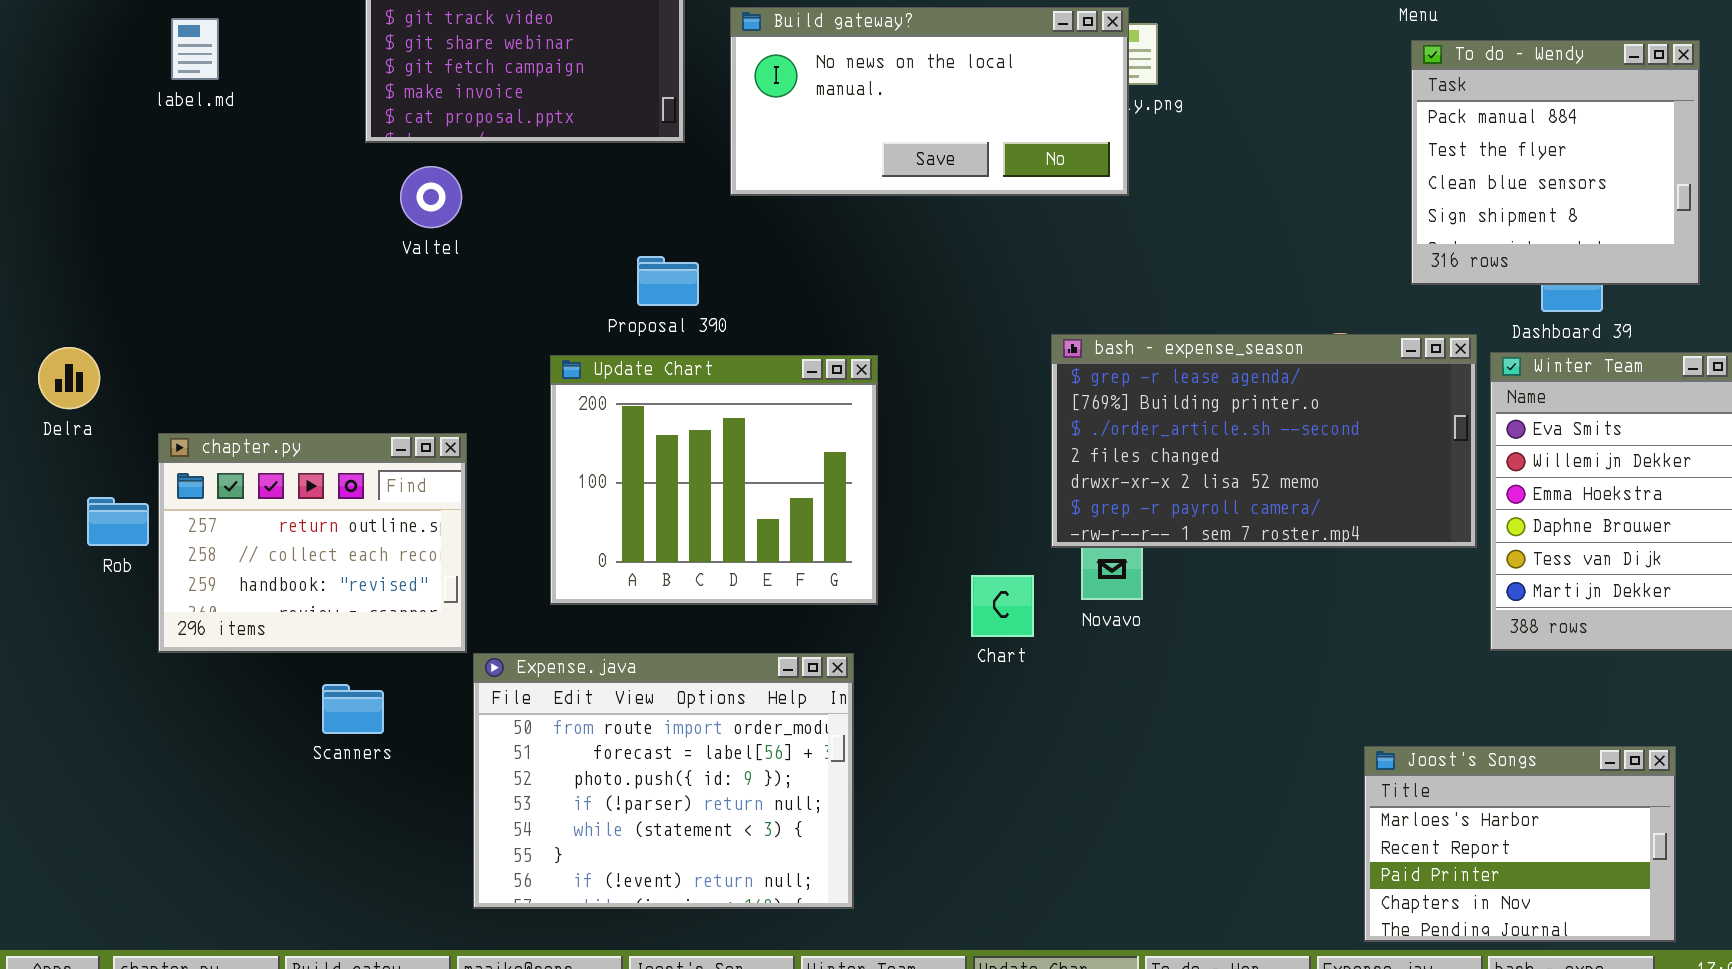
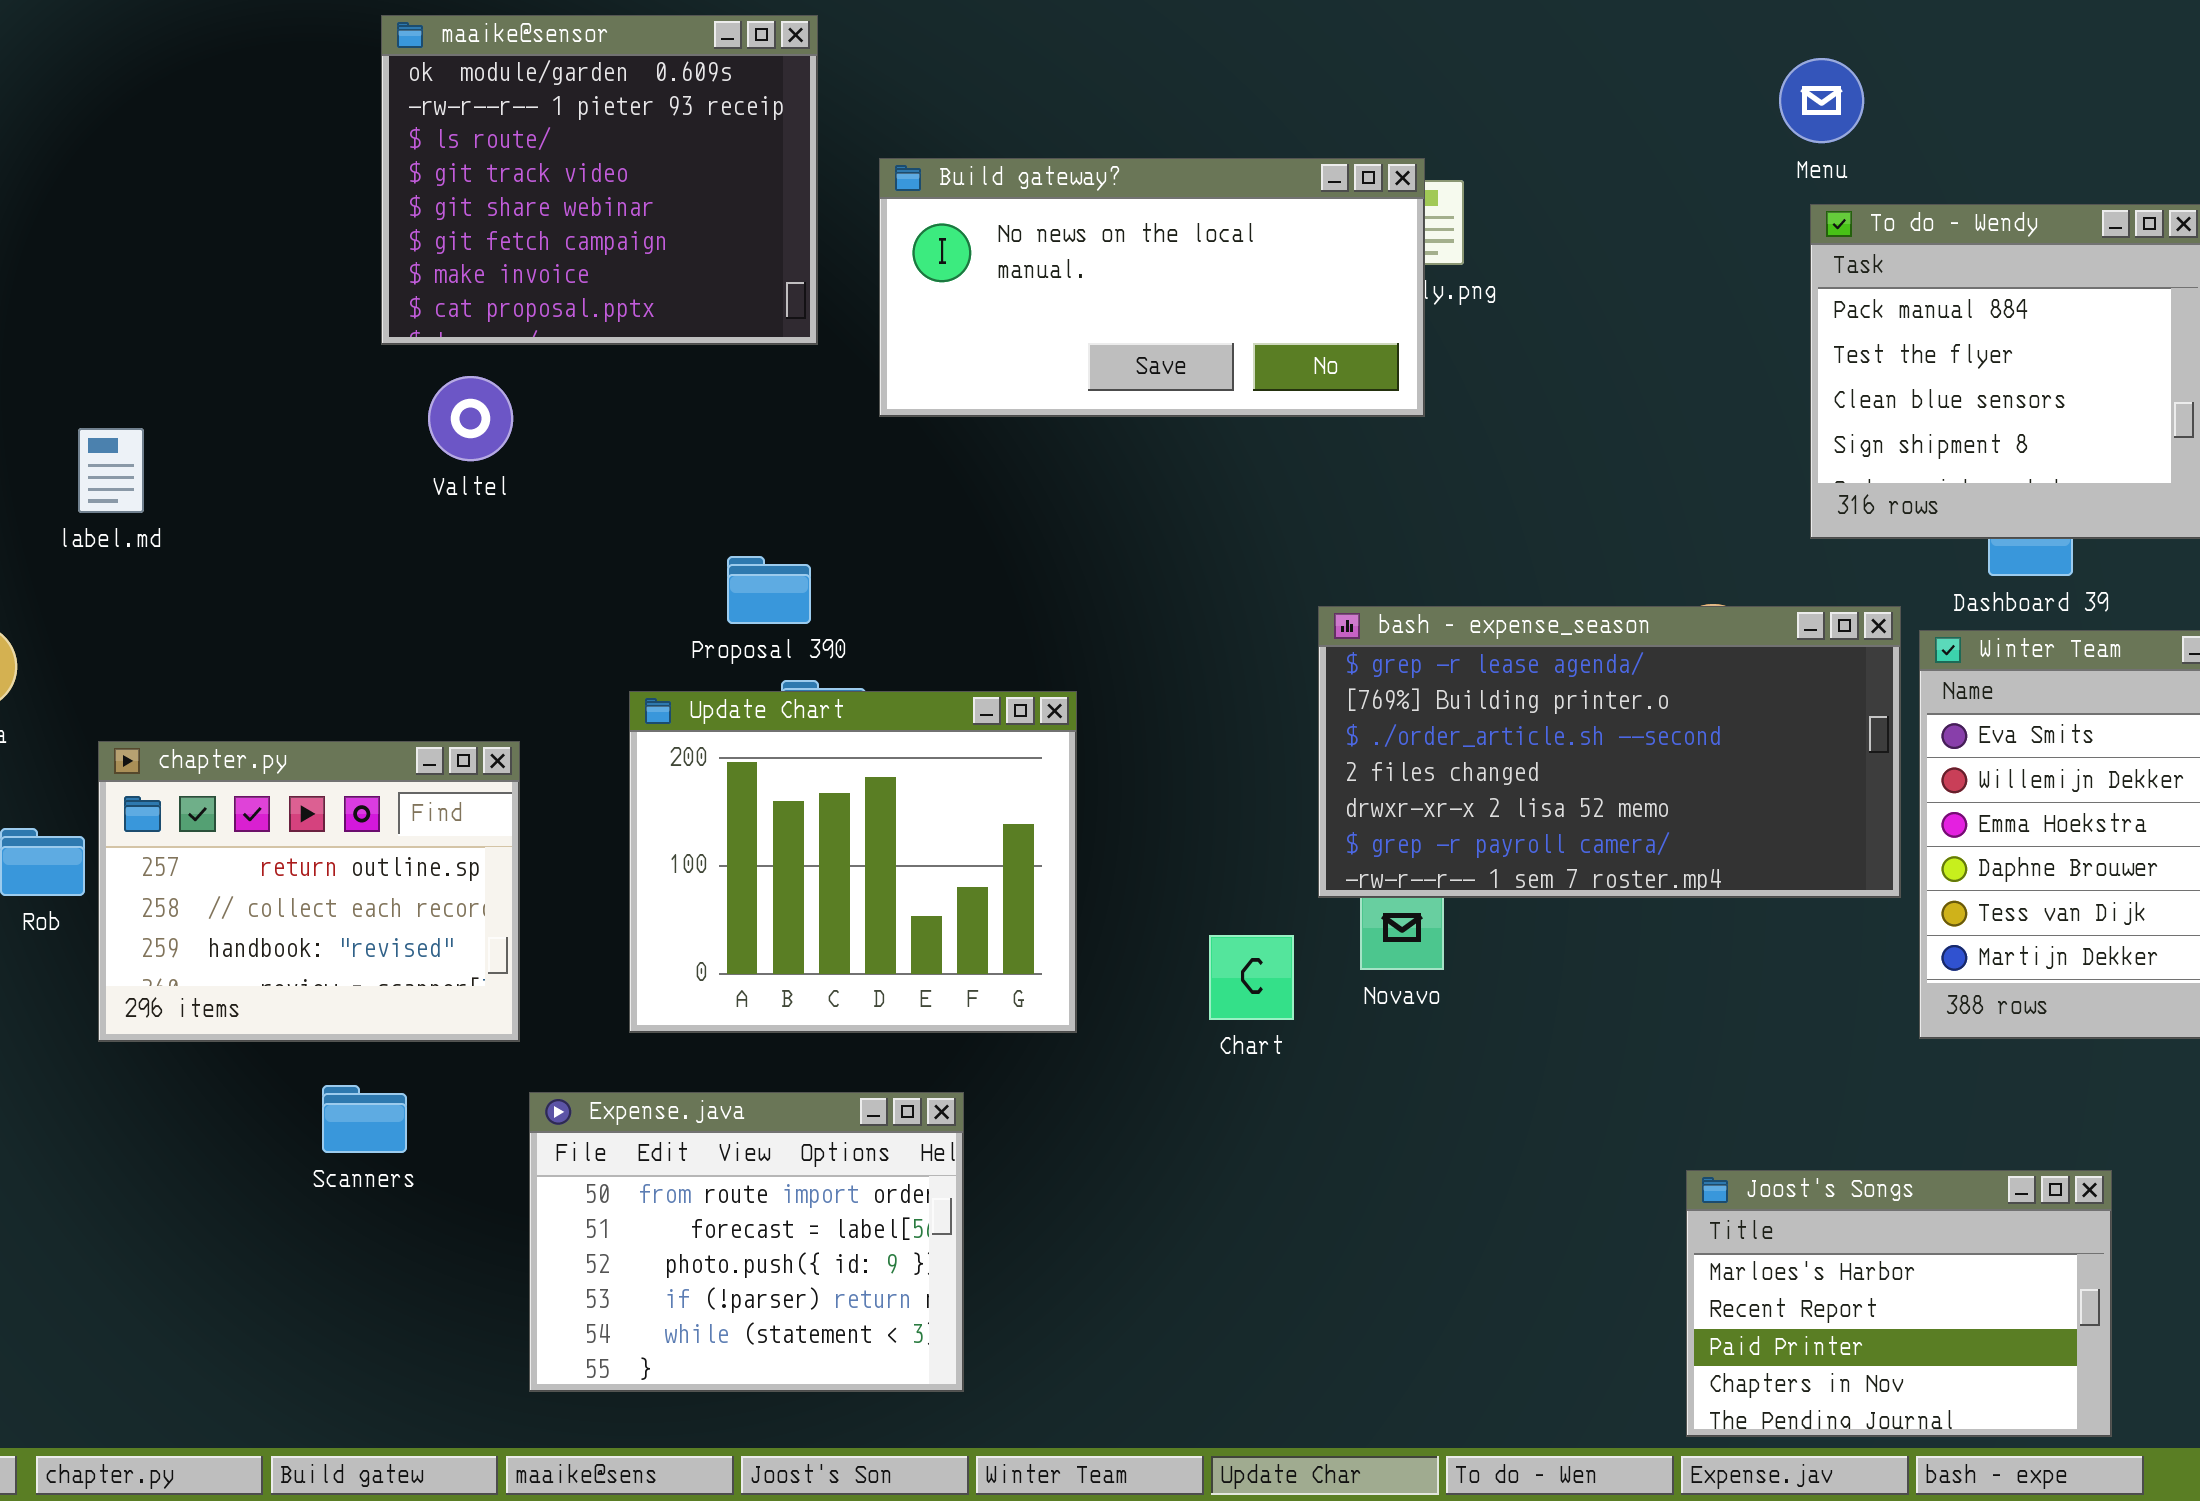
label.md: [171,18,219,80] -> [78,428,144,513], moved
Proposal 390: [637,256,699,306] -> [727,556,811,624], moved
Update Chart: [550,355,878,605] -> [629,691,1077,1033], moved
Expense.java: [473,653,854,909] -> [529,1092,964,1392], resized
Joost's Songs: [1364,746,1676,942] -> [1686,1170,2112,1437], moved

